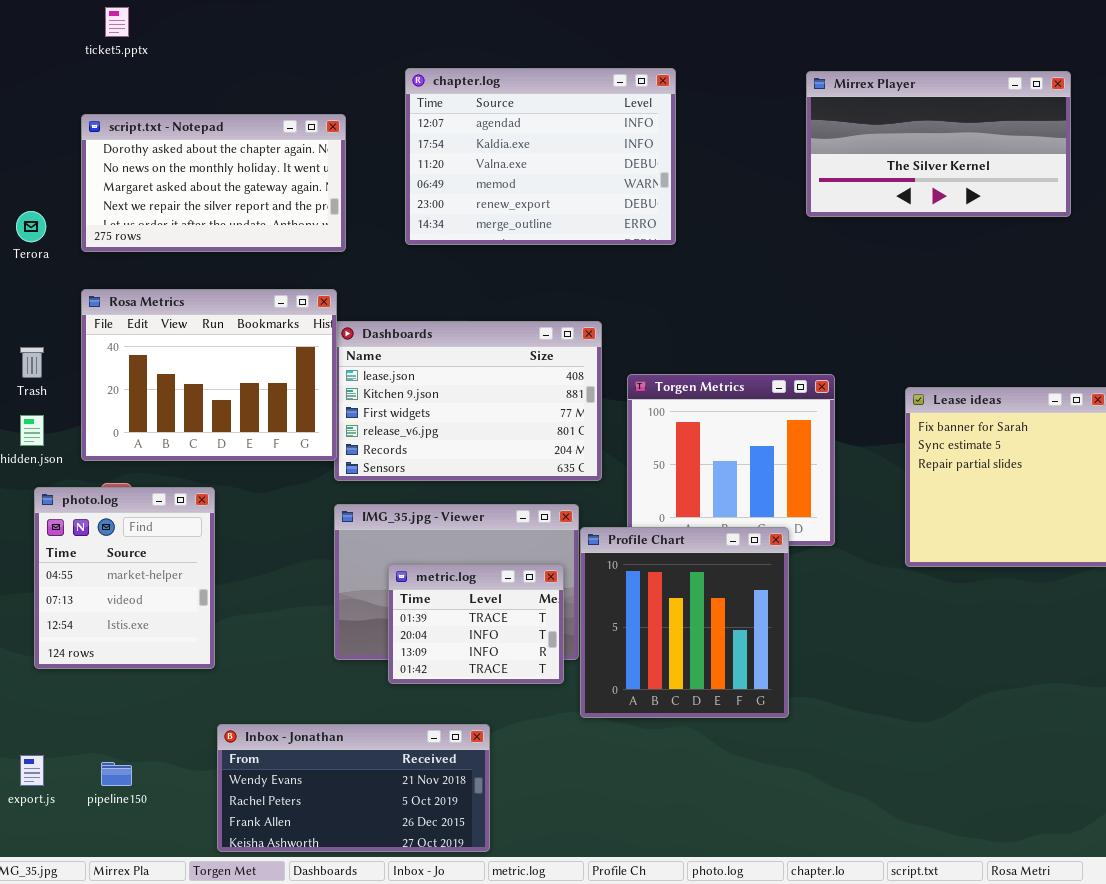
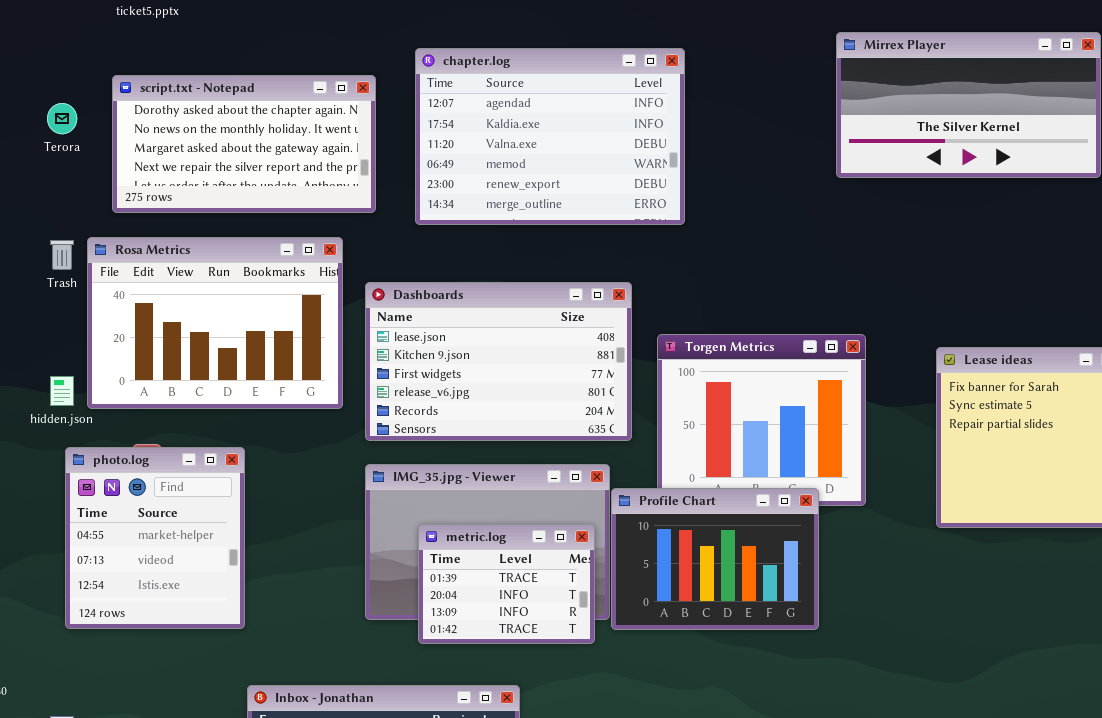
chapter.log: [405,68,676,245] -> [415,48,685,225], moved
Terora: [16,211,46,242] -> [47,103,77,134], moved
Rosa Metrics: [81,289,337,461] -> [87,237,343,409], moved
Trash: [20,347,44,378] -> [50,240,74,270], moved
Profile Chart: [580,527,789,718] -> [611,488,819,630], resized

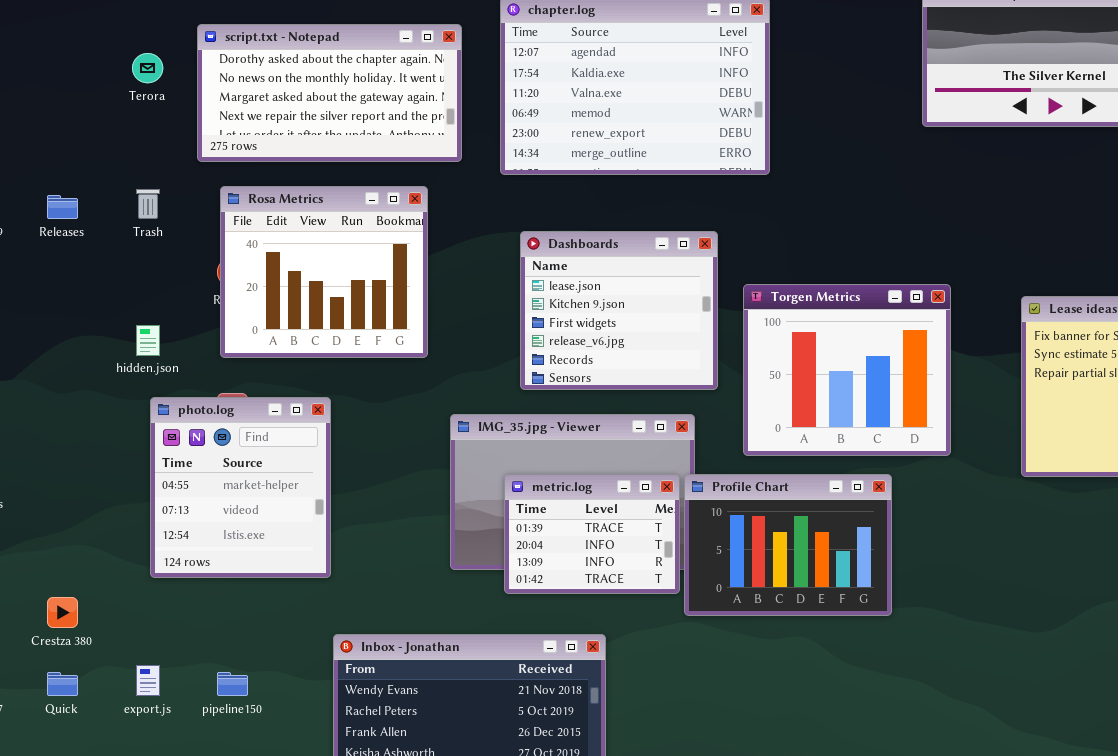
Rosa Metrics: [87,237,343,409] -> [220,186,428,358], resized
Dashboards: [365,282,632,441] -> [520,231,718,390], resized
Profile Chart: [611,488,819,630] -> [684,474,892,616], moved

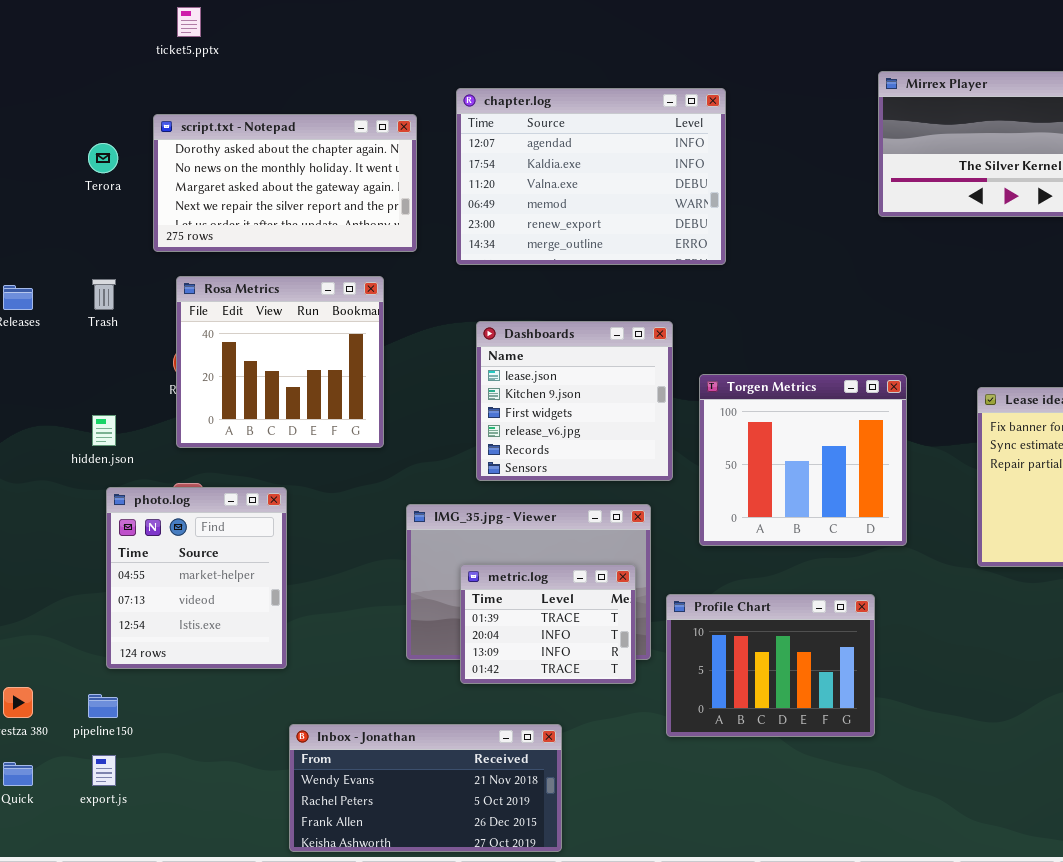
Profile Chart: [684,474,892,616] -> [666,594,875,737], moved
pipeline150: [217,672,248,696] -> [88,694,118,718], moved

